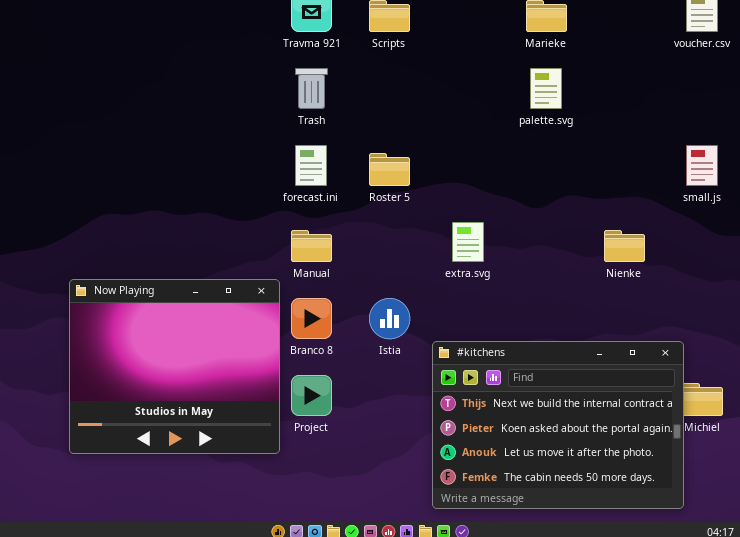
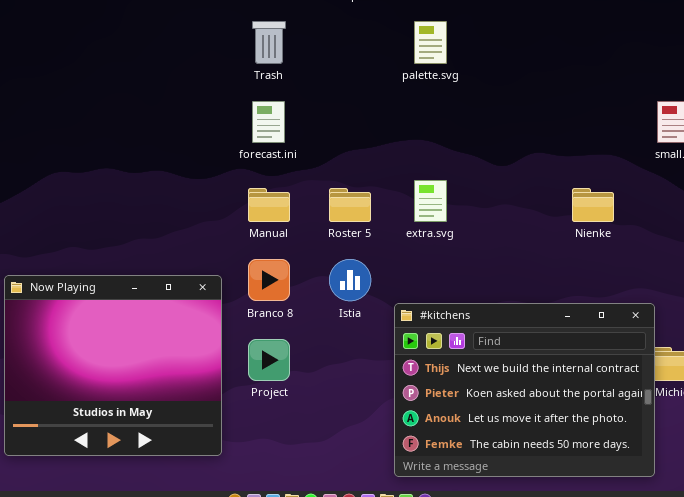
palette.svg: [530,68,562,109] -> [414,21,447,64], moved
Roster 5: [369,153,410,186] -> [329,188,371,222], moved
Now Playing: [69,279,280,454] -> [4,275,222,456], moved

